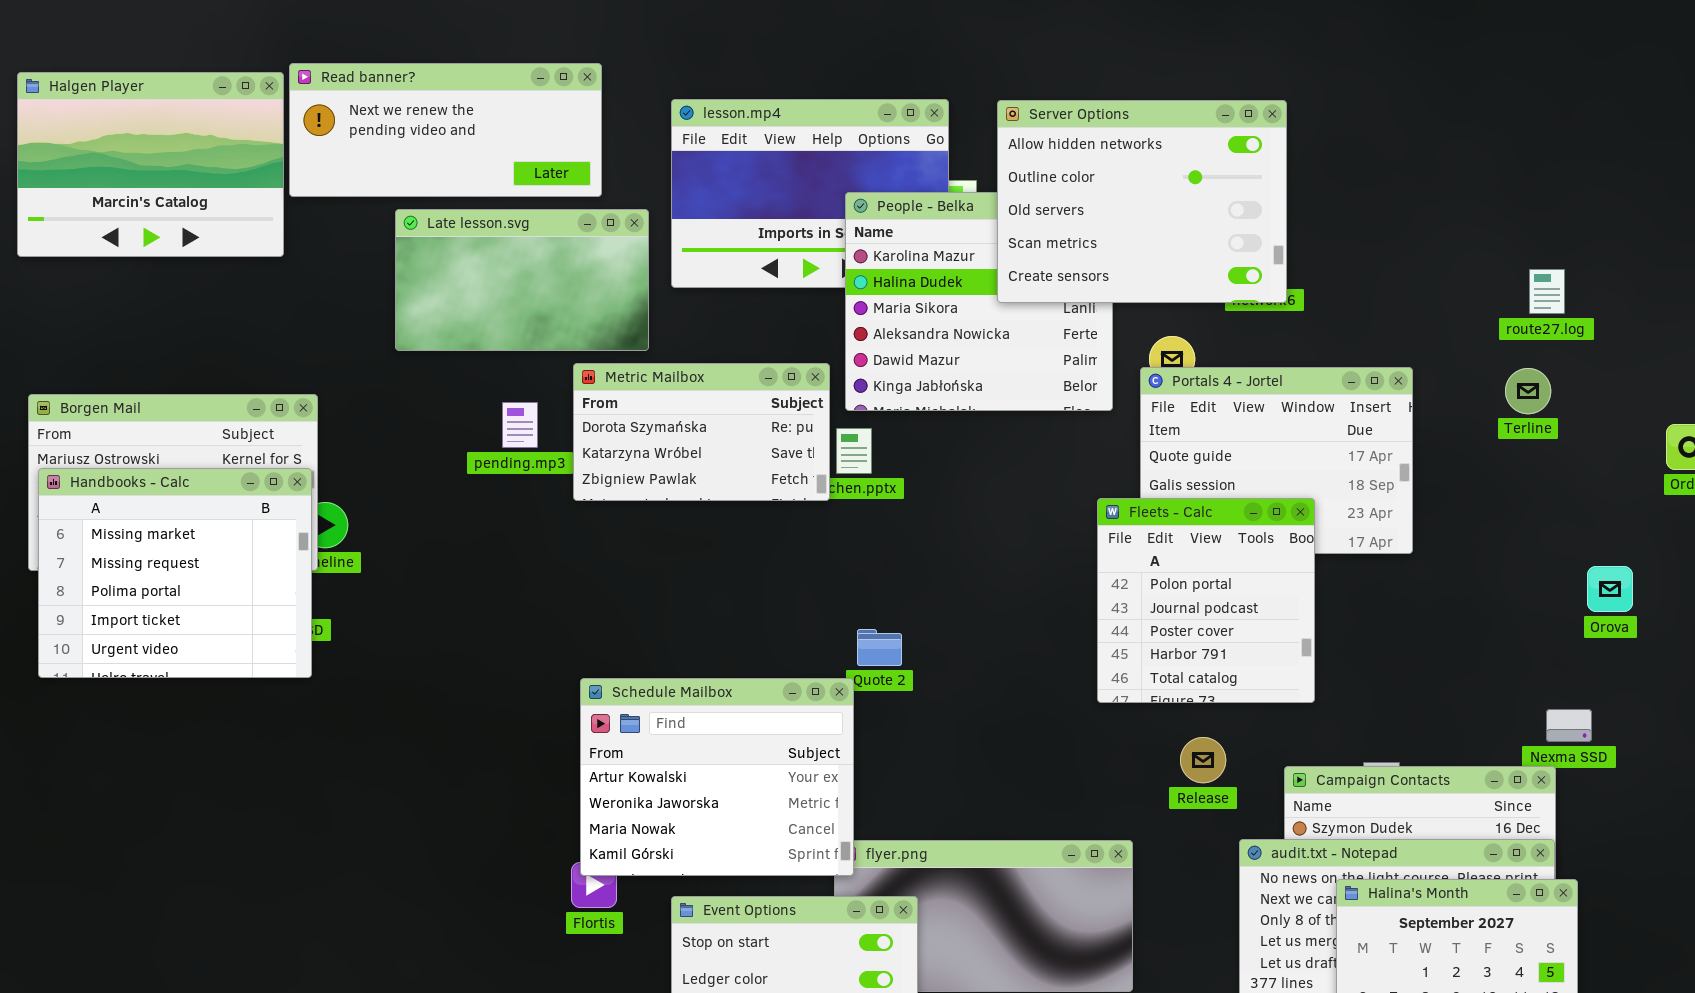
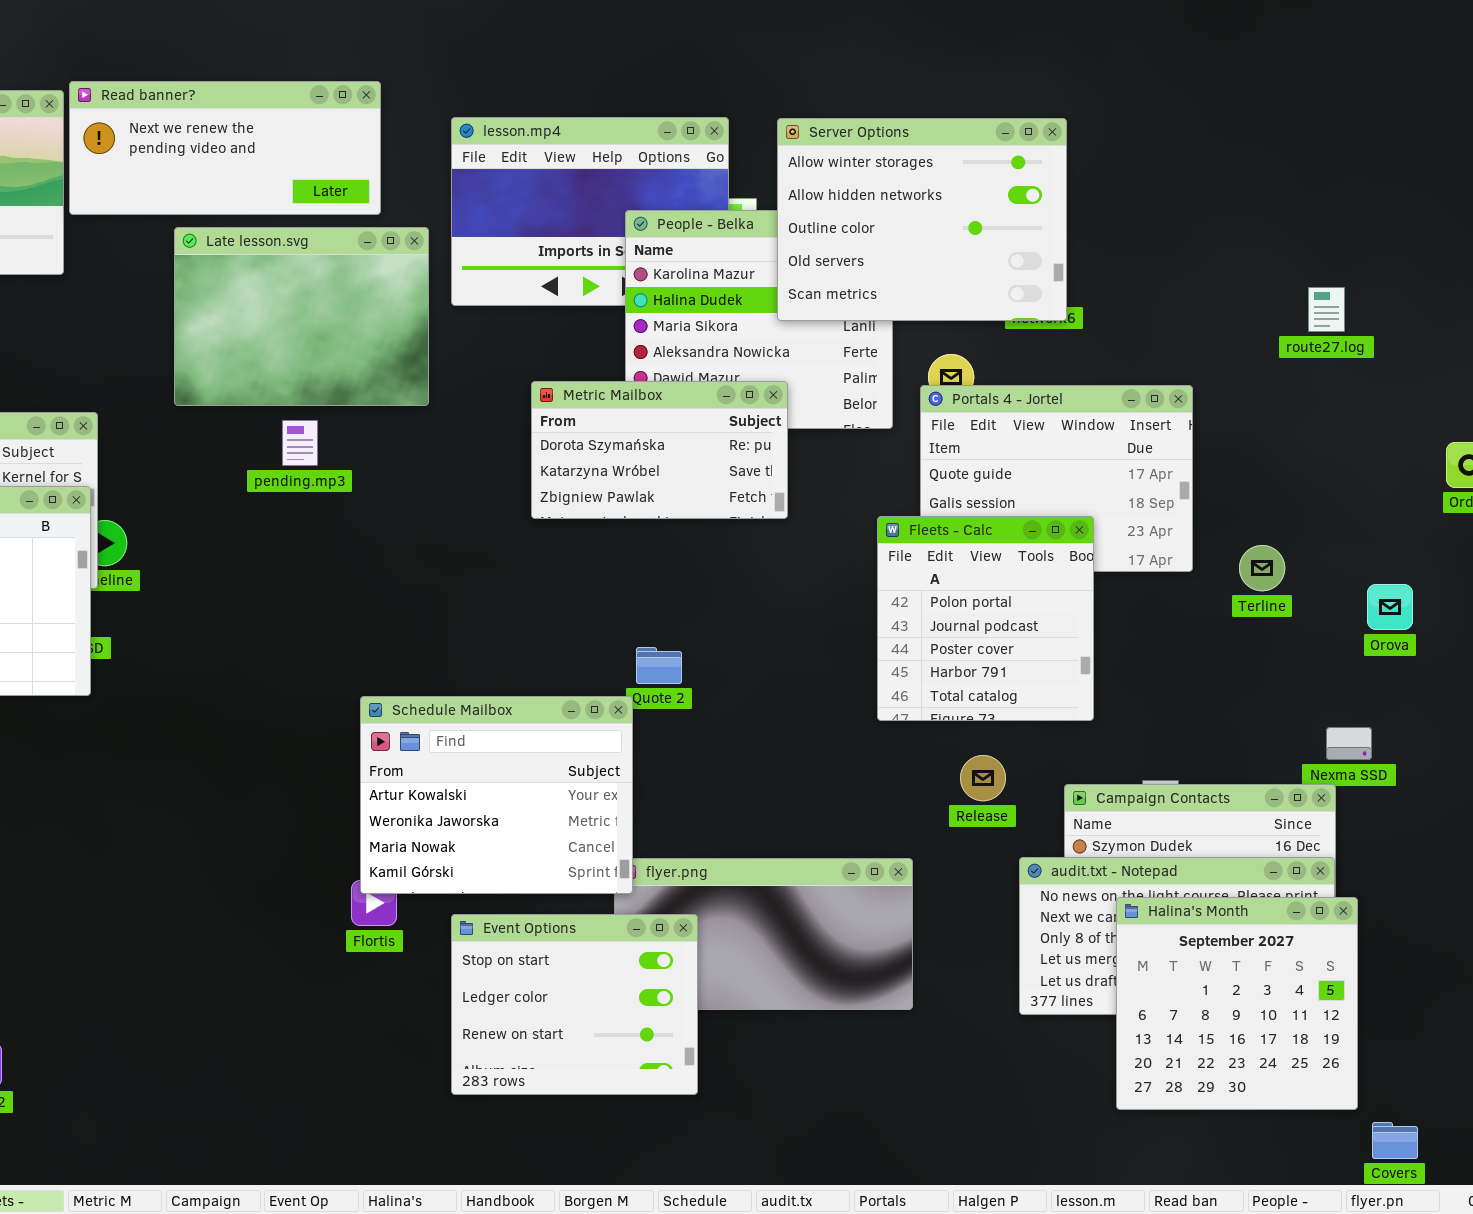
Server Options: [997,100,1287,303] -> [777,118,1067,321], scrolled up 1 row
Late lesson.svg: [395,209,649,351] -> [174,227,429,406], resized
Metric Mailbox: [573,363,830,501] -> [531,381,788,519], moved
Terline: [1505,368,1551,414] -> [1239,545,1285,591], moved

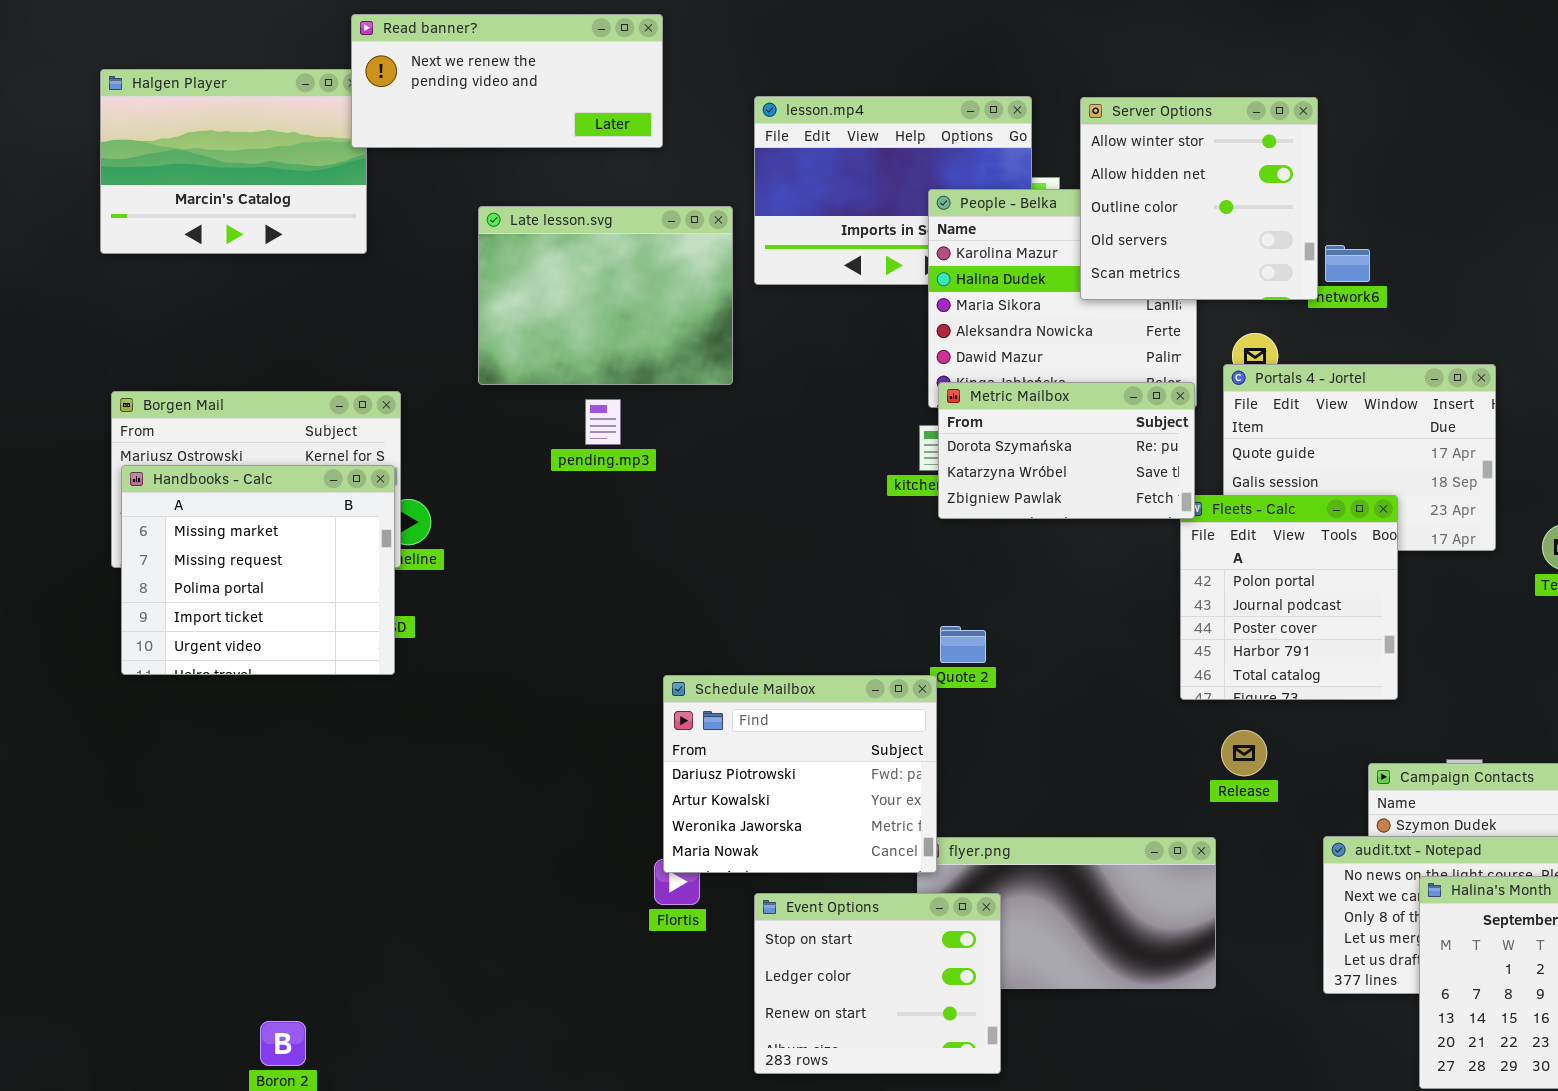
Read banner?: [69,81,381,215] -> [351,14,663,148], moved
Server Options: [777,118,1067,321] -> [1080,97,1318,300], resized
Metric Mailbox: [531,381,788,519] -> [938,382,1195,519], moved
Schedule Mailbox: [360,696,633,894] -> [663,675,937,873], scrolled up 1 row
Release: [960,755,1006,801] -> [1221,730,1267,776], moved

